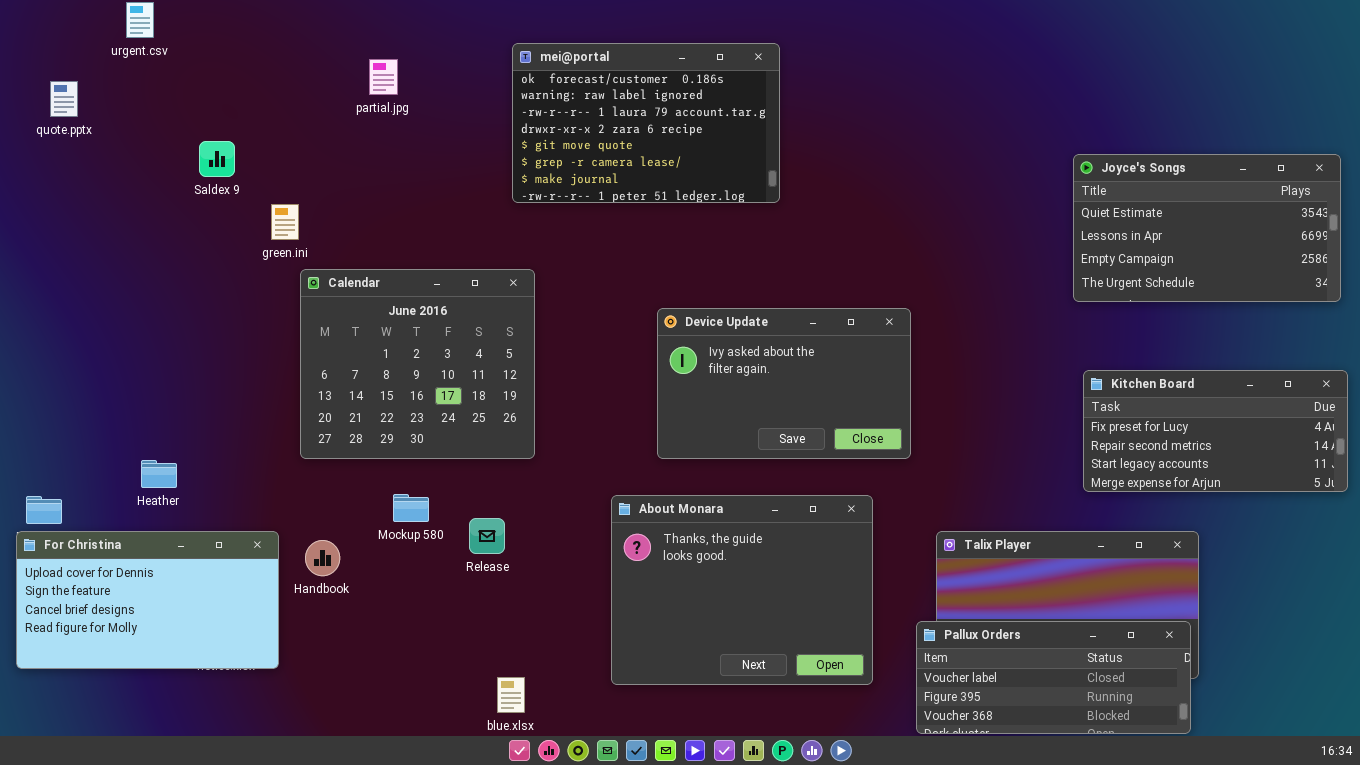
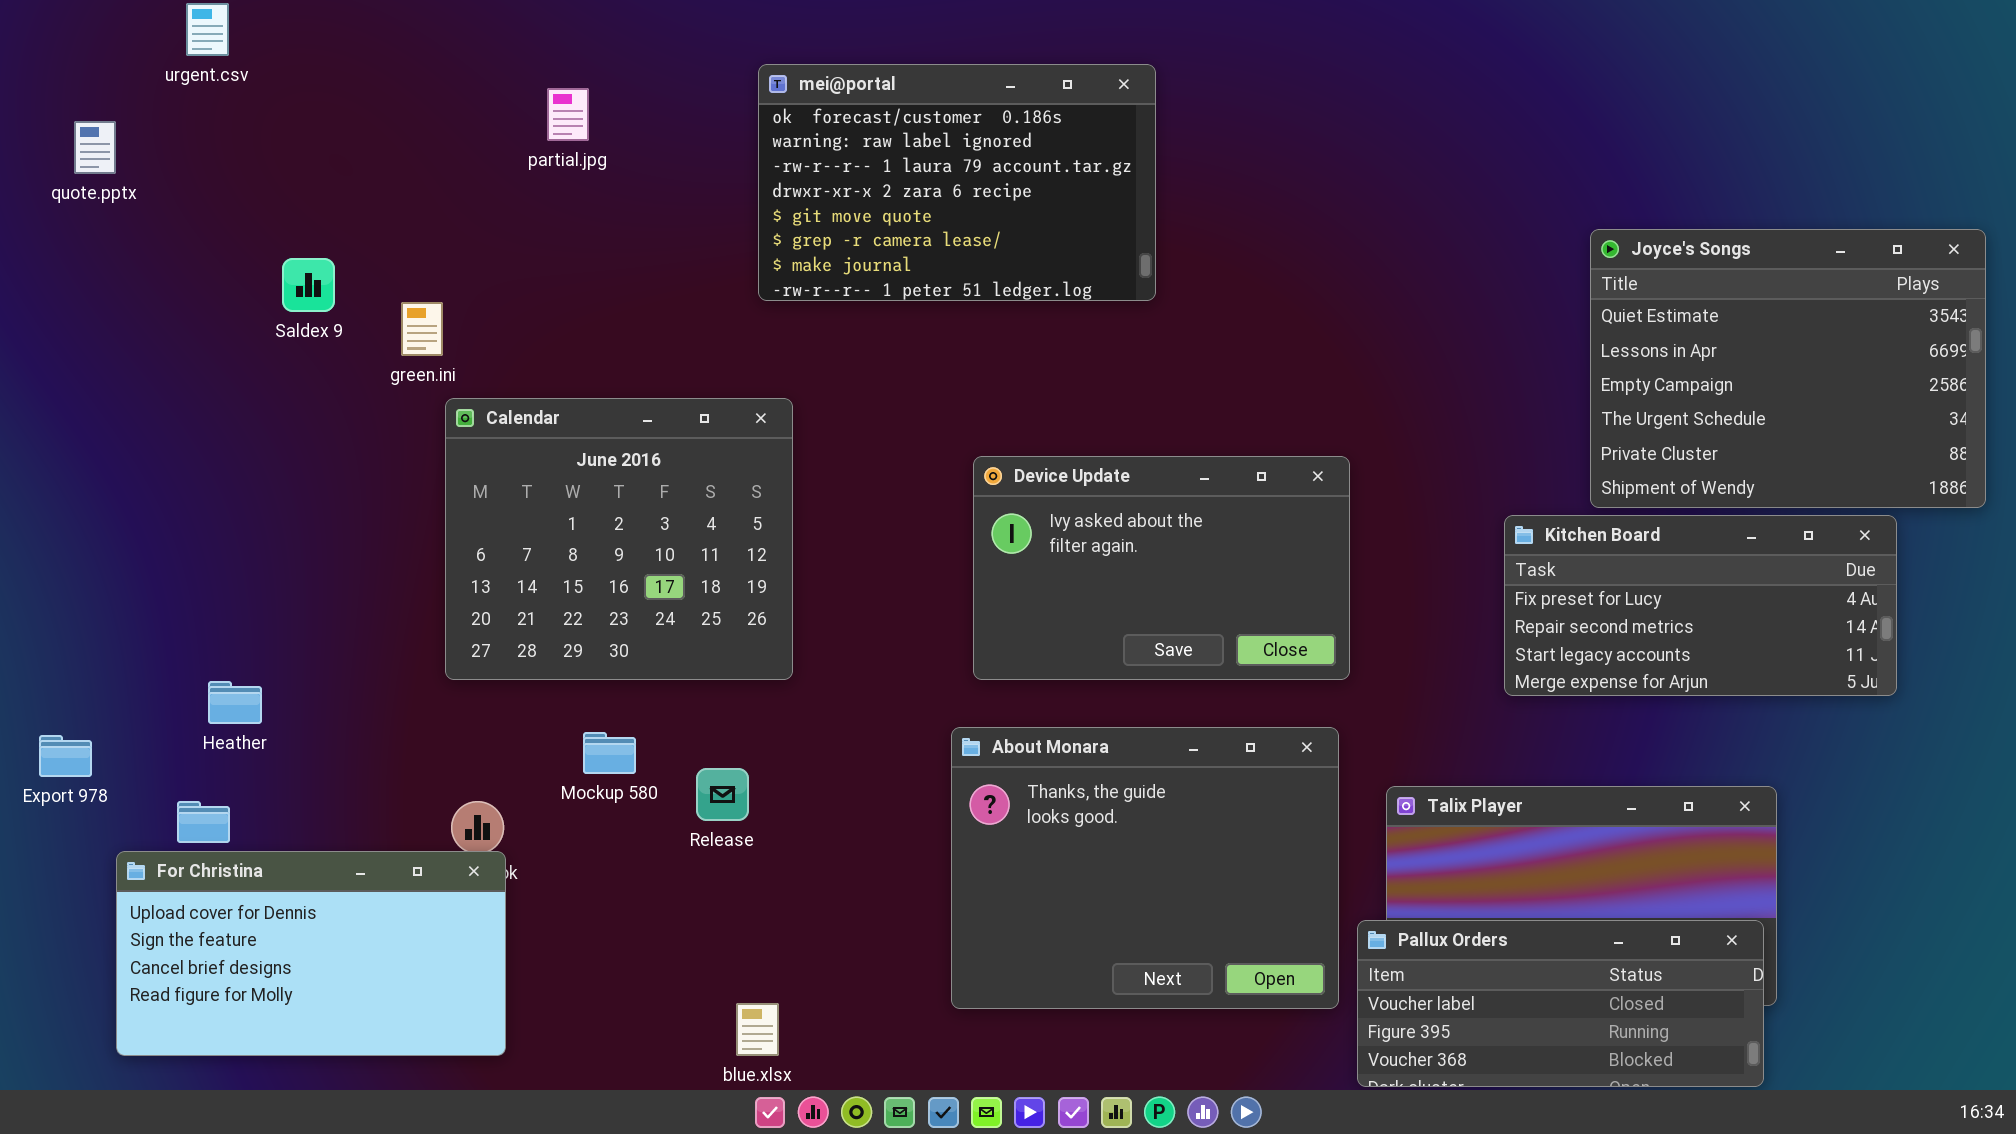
Saldex 9: [199,141,235,177] -> [282,258,335,312], moved
Joyce's Songs: [1073,154,1341,302] -> [1590,229,1986,508], resized
Kitchen Board: [1083,370,1348,492] -> [1504,515,1897,696], moved
About Monara: [611,495,873,685] -> [951,727,1339,1009], moved
For Christina: [16,531,279,669] -> [116,851,506,1056], moved

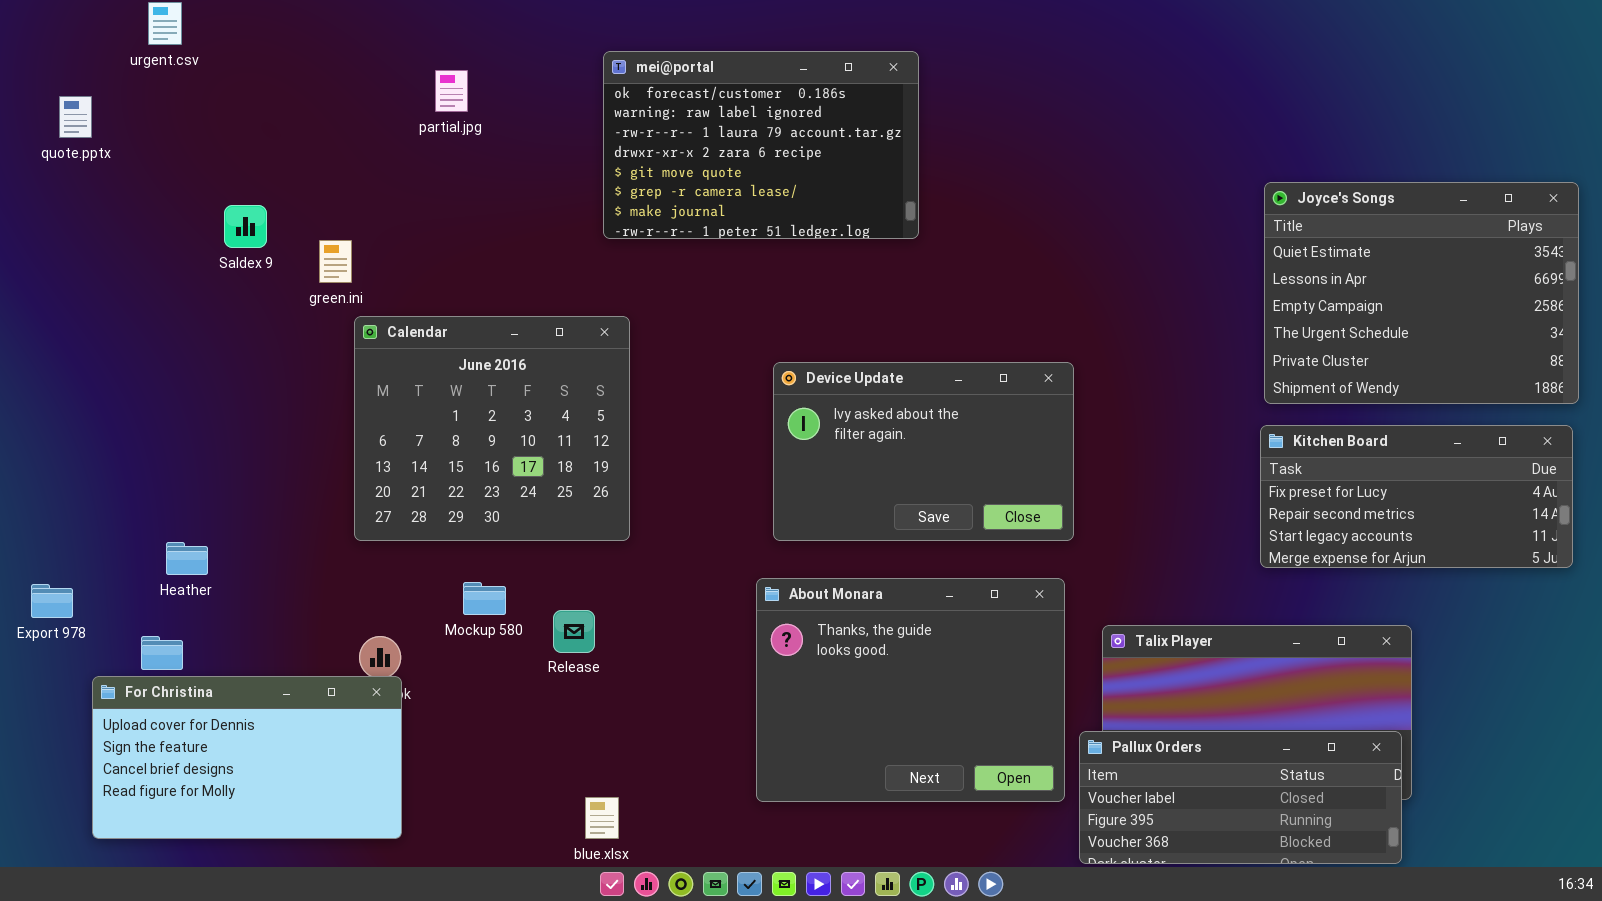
Kitchen Board: [1504,515,1897,696] -> [1260,425,1573,568], moved

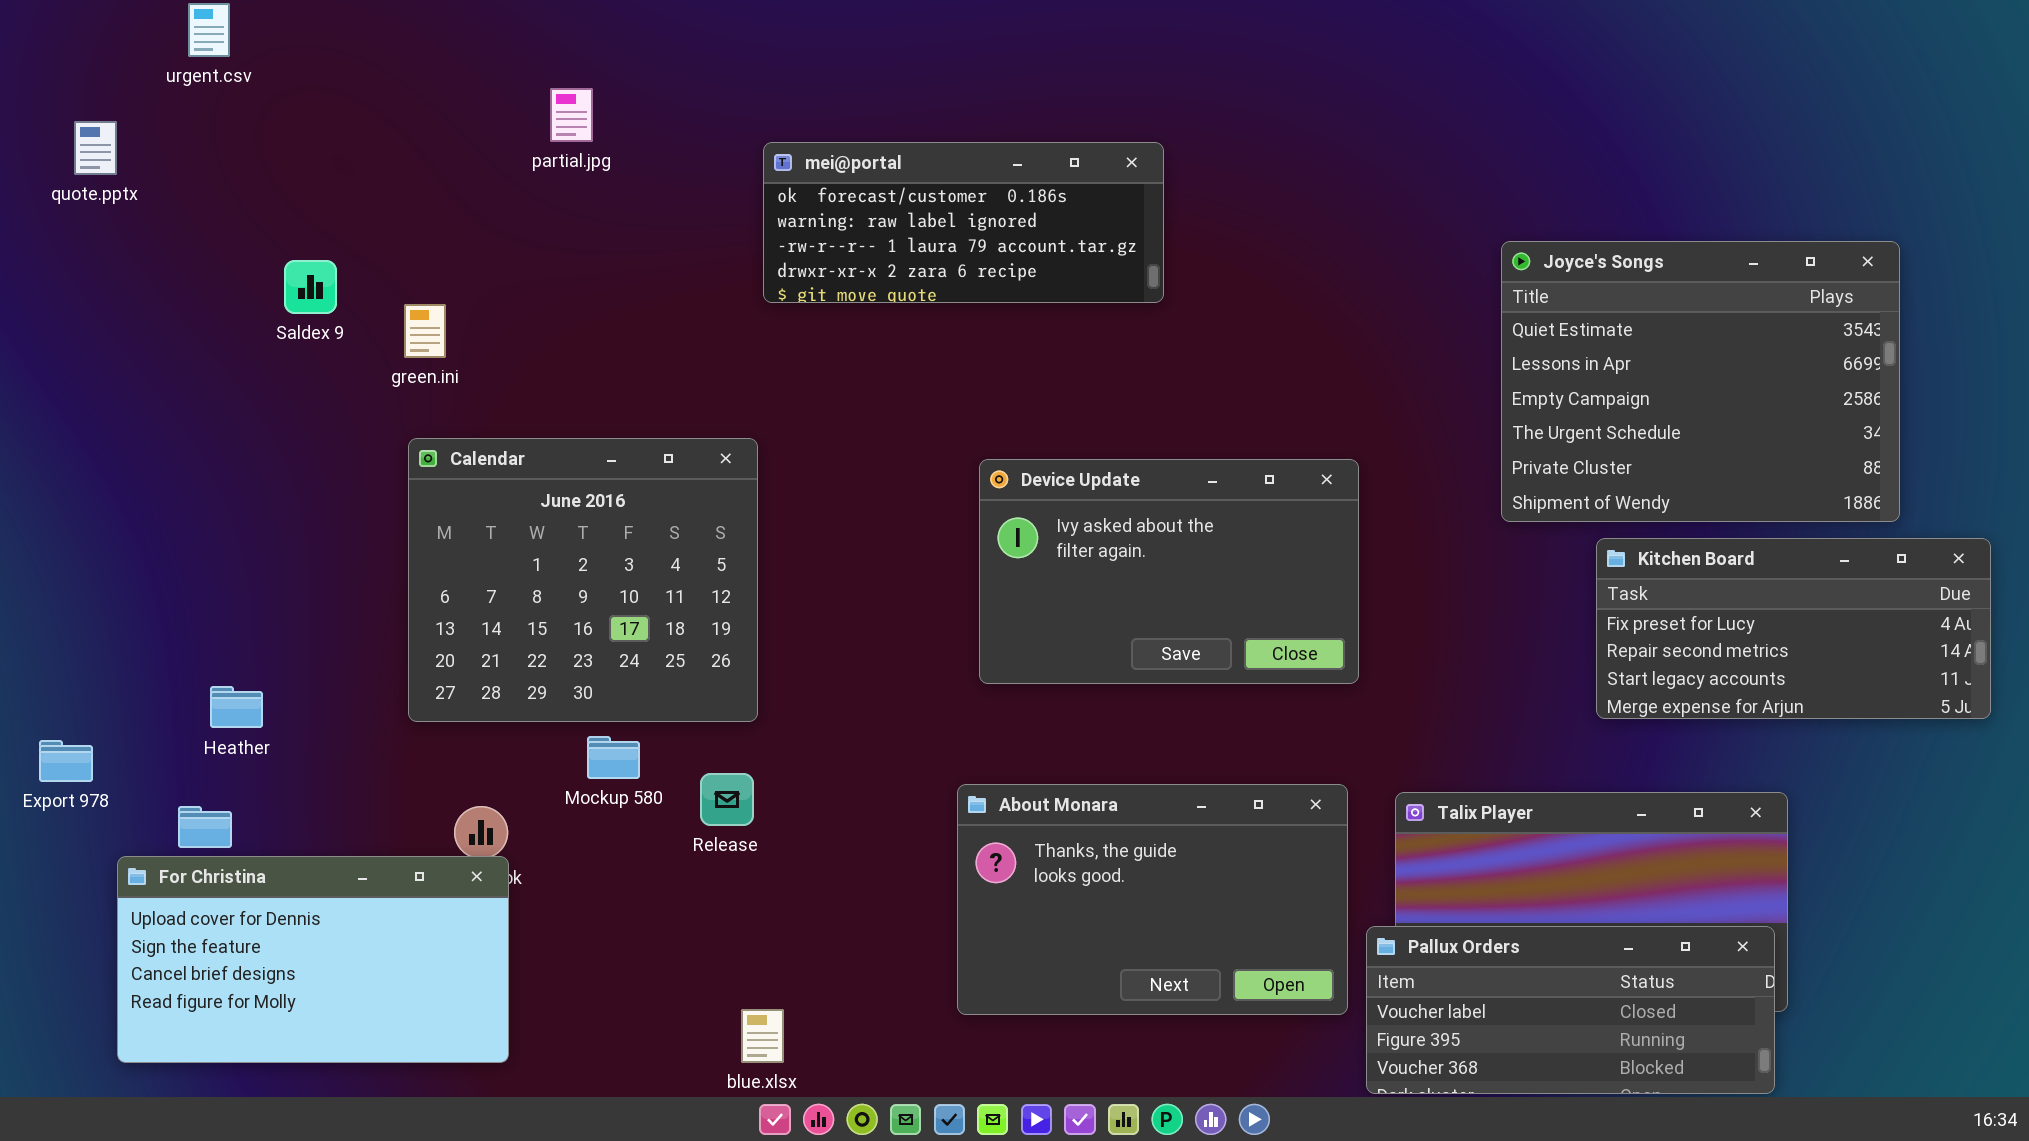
mei@portal: [603,51,919,239] -> [763,142,1164,303], resized
Joyce's Songs: [1264,182,1579,404] -> [1501,241,1900,522], moved
Calendar: [354,316,630,541] -> [408,438,758,722], moved
About Monara: [756,578,1065,802] -> [957,784,1348,1015], resized

